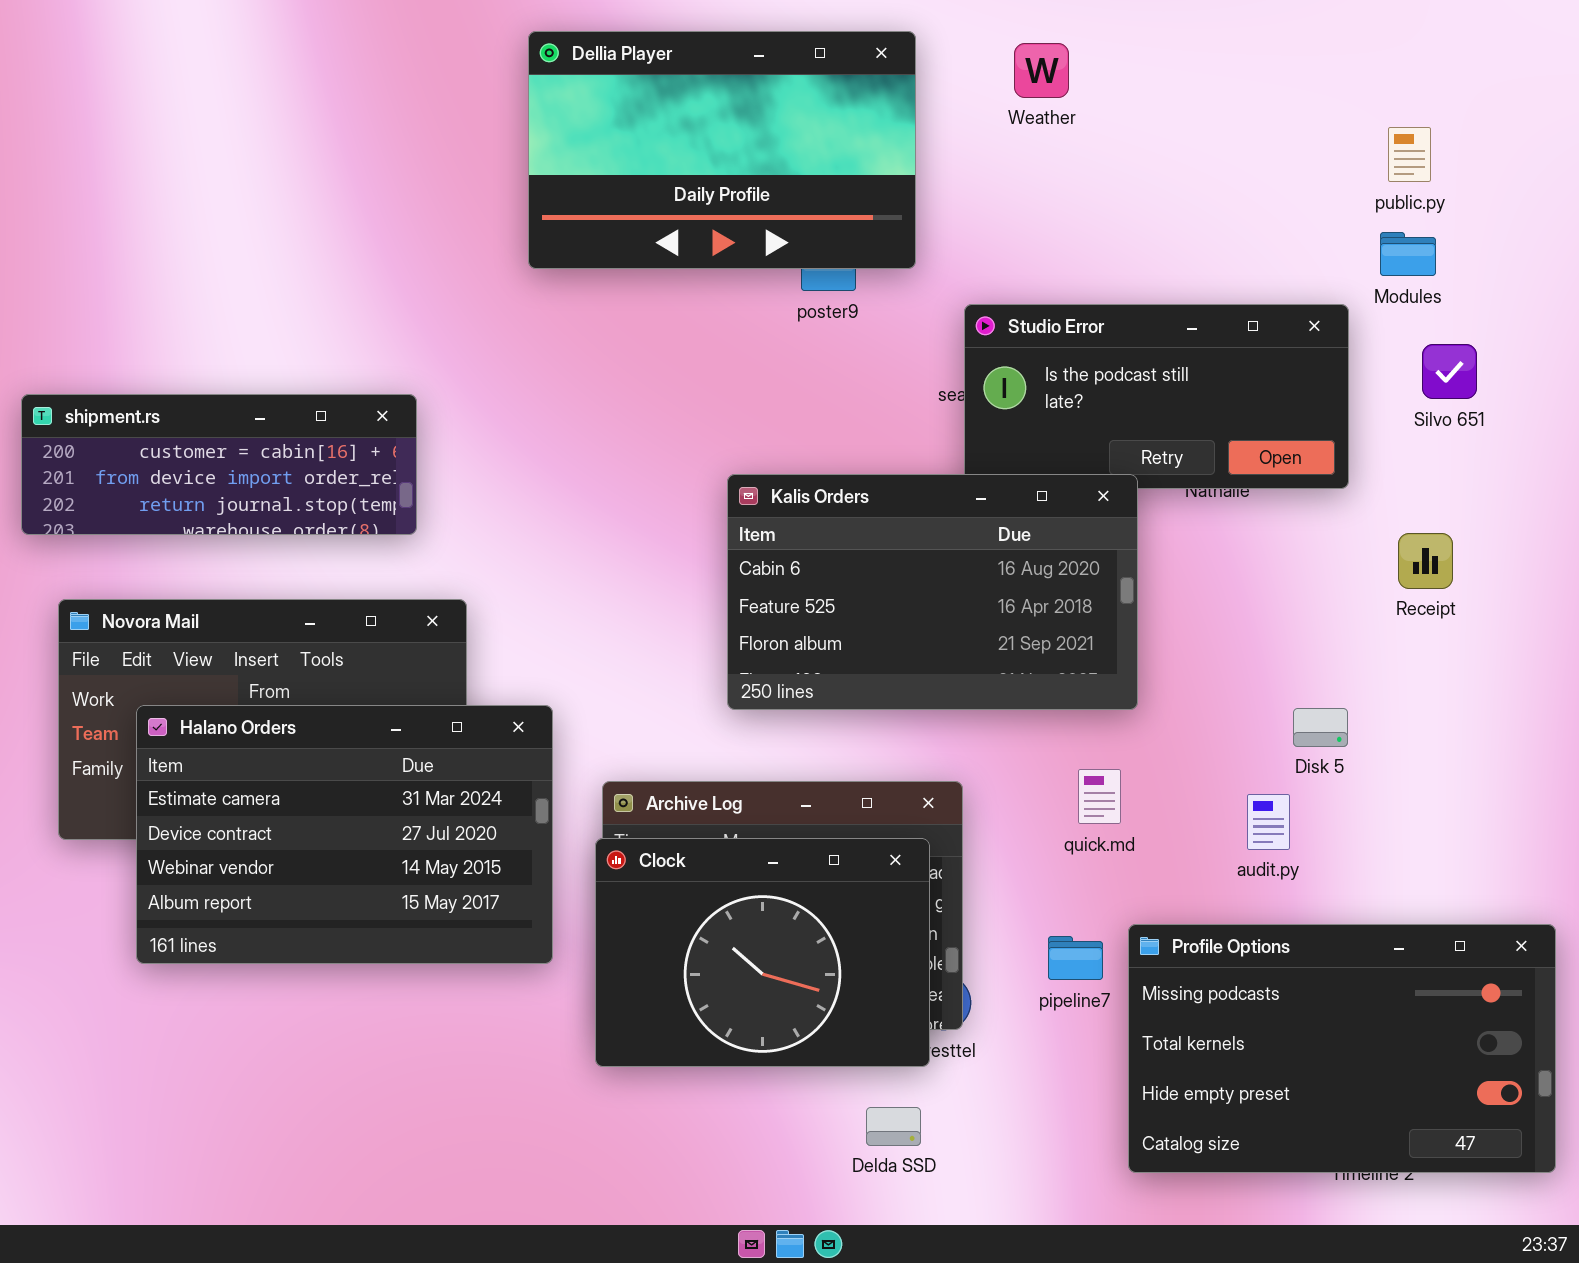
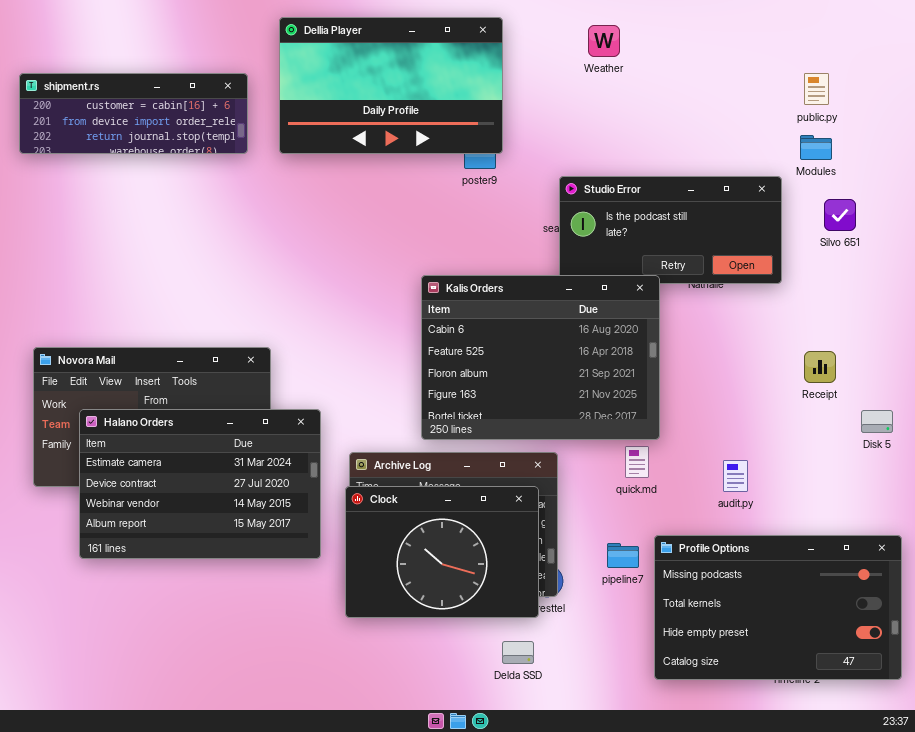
Dellia Player: [528,31,916,269] -> [279,17,503,154], moved
shipment.rs: [21,394,417,535] -> [19,73,248,154], moved
Kalis Orders: [727,474,1138,710] -> [421,275,660,440], resized
Receipt: [1398,533,1453,589] -> [804,351,836,383], moved
Disk 5: [1293,708,1348,747] -> [861,410,893,433], moved

